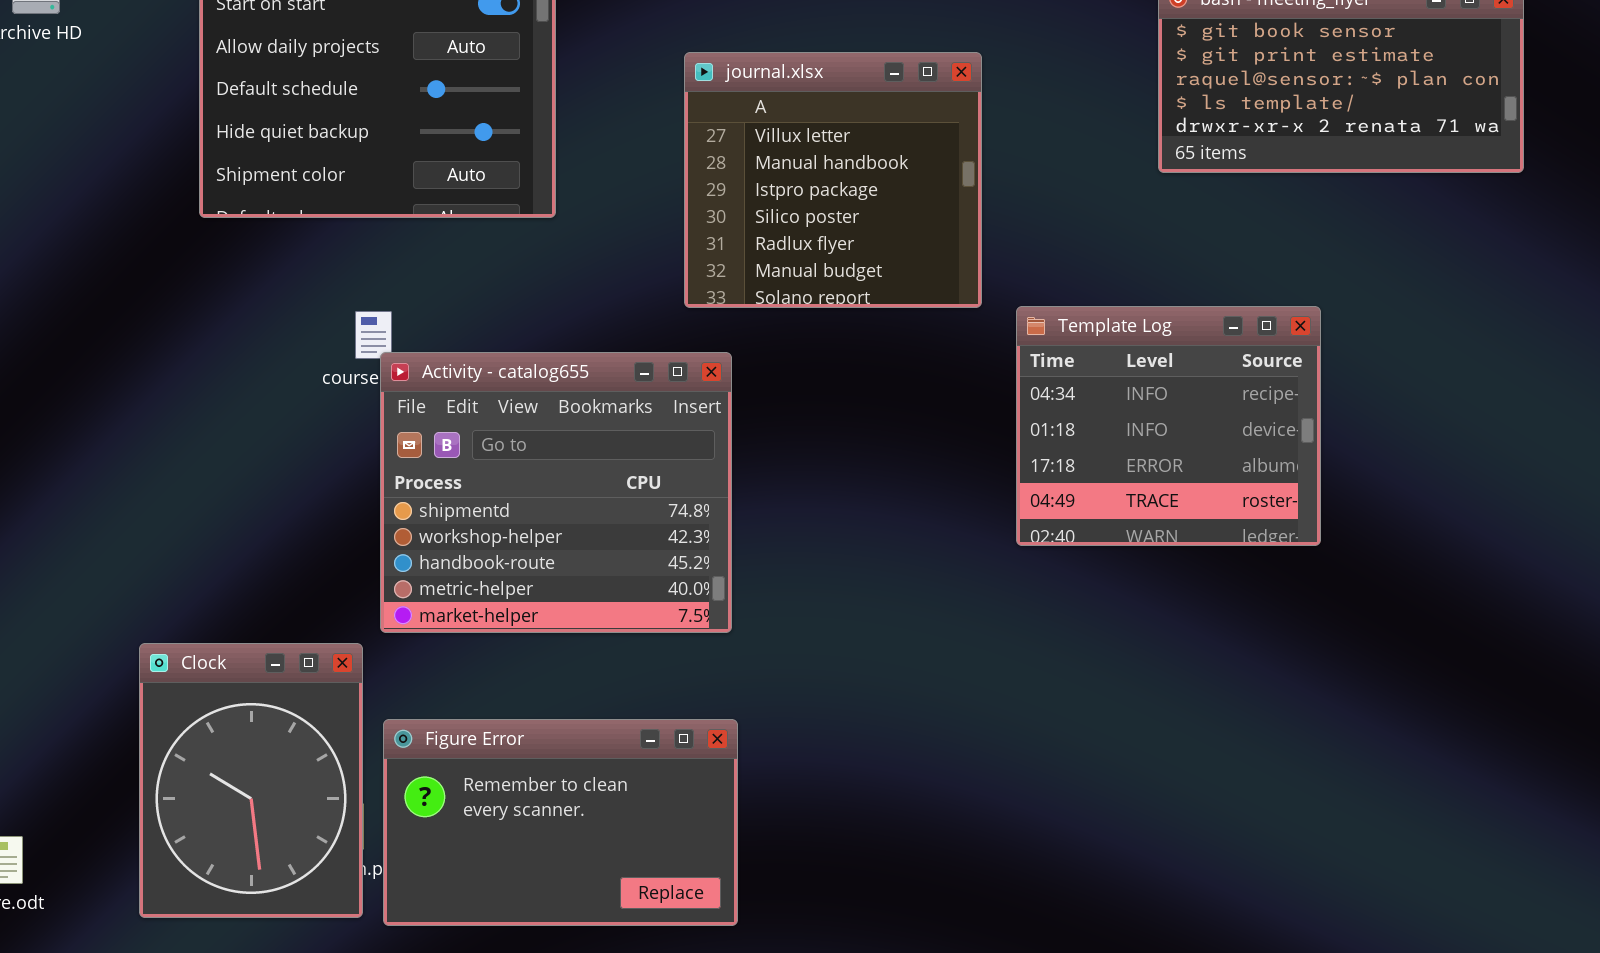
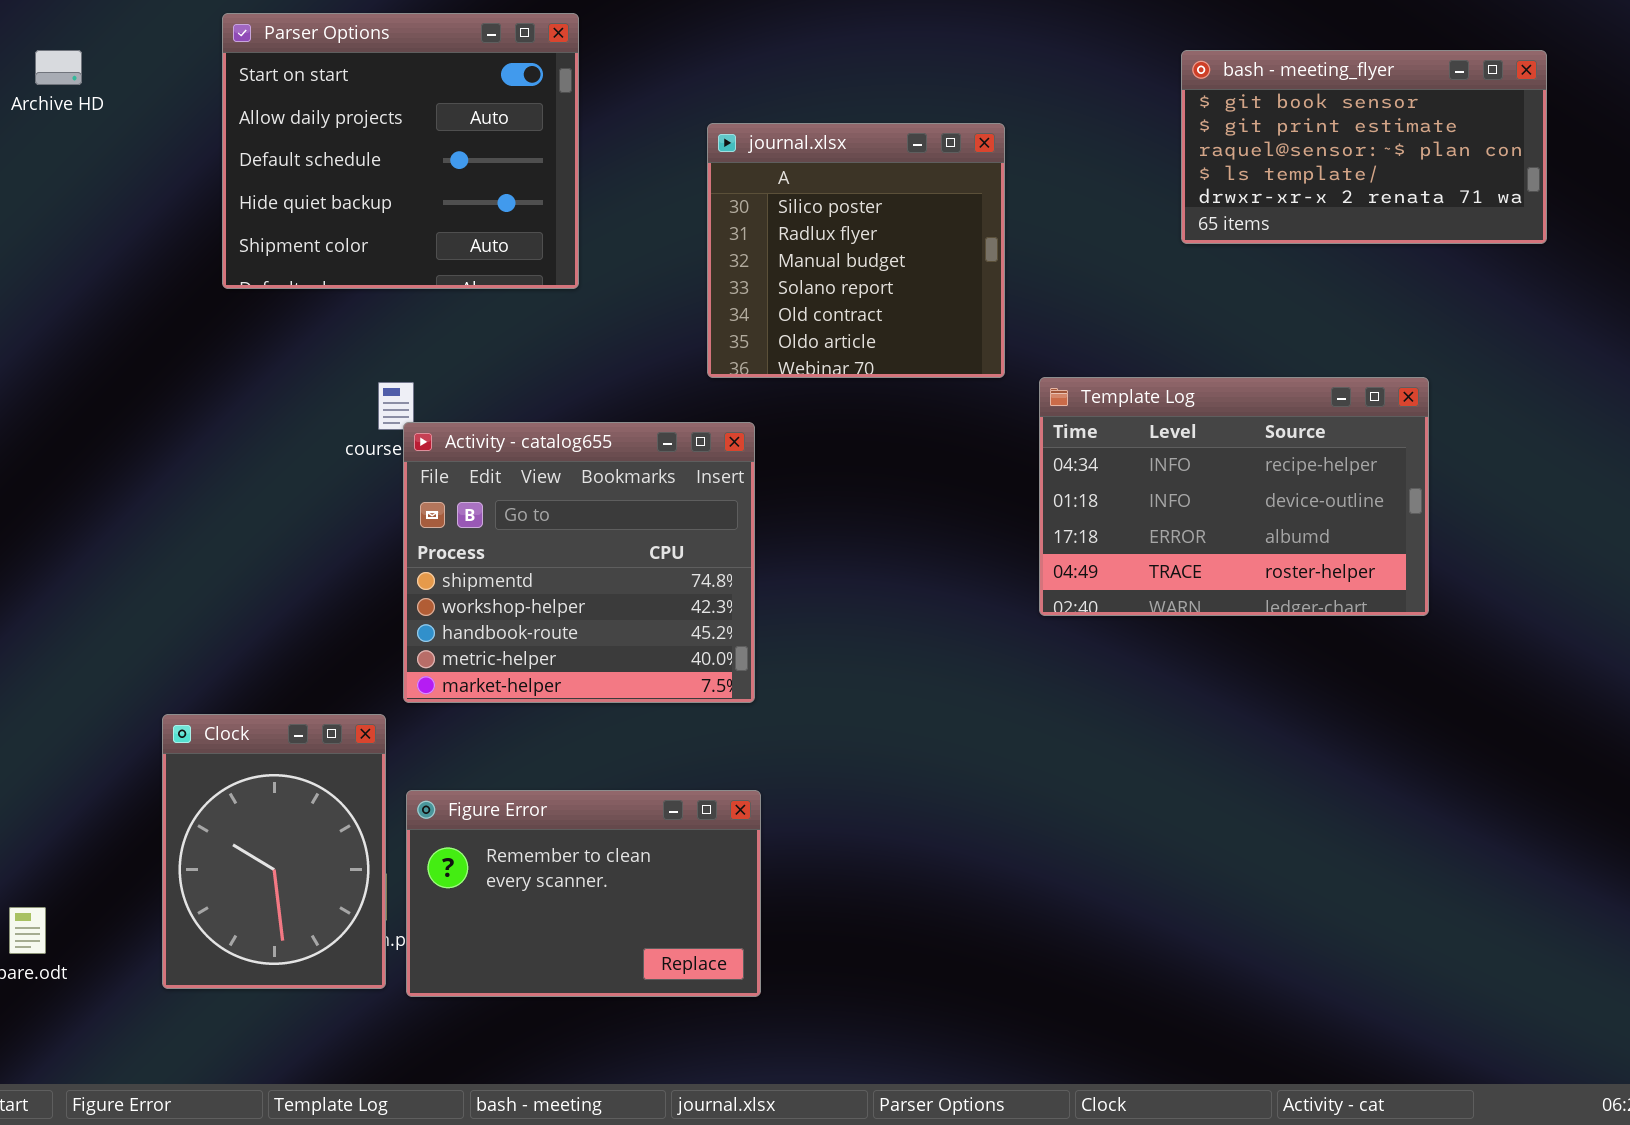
journal.xlsx: [684,52,982,308] -> [707,123,1005,378], scrolled down 3 rows
Template Log: [1016,306,1321,546] -> [1039,377,1429,616], resized

